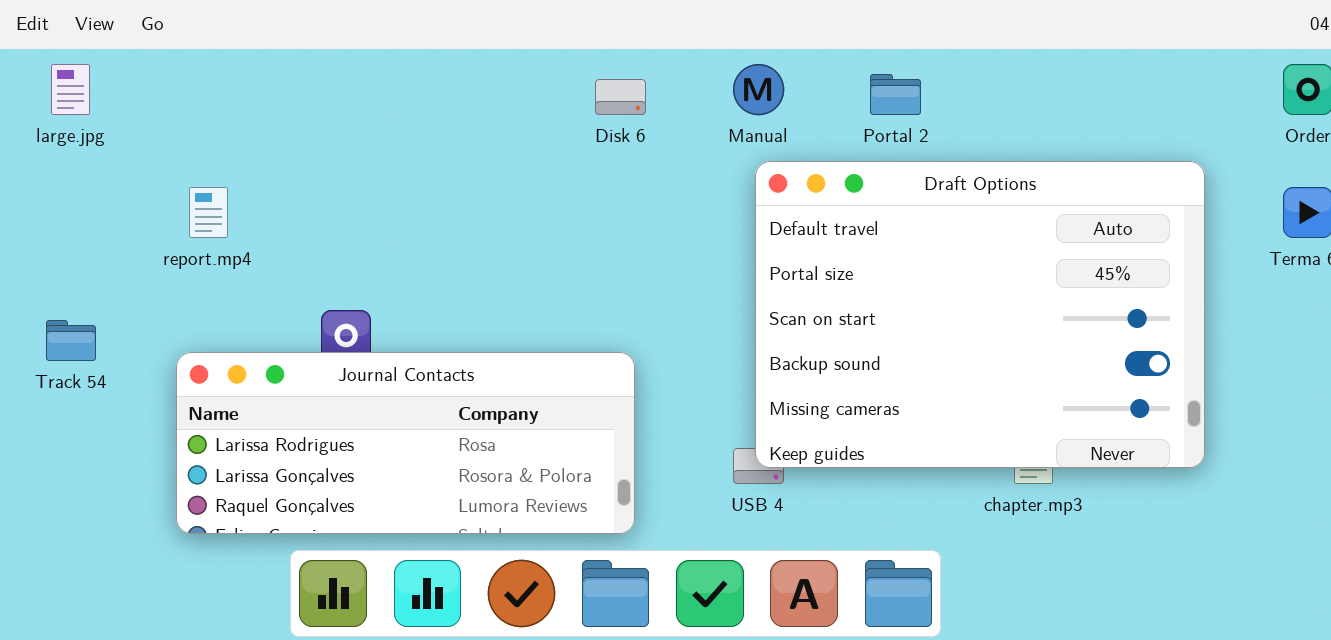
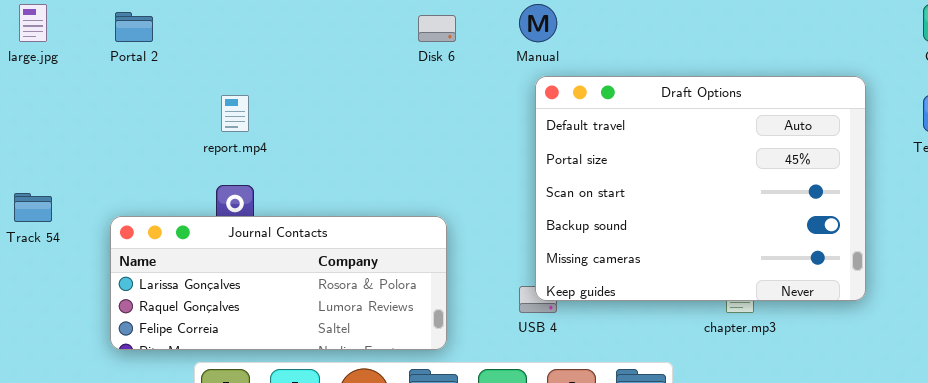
Portal 2: [870,74,921,115] -> [115,12,153,42], moved
report.mp4: [189,187,228,238] -> [221,95,249,132], moved
Journal Contacts: [176,352,635,534] -> [110,216,447,350], scrolled down 1 row

